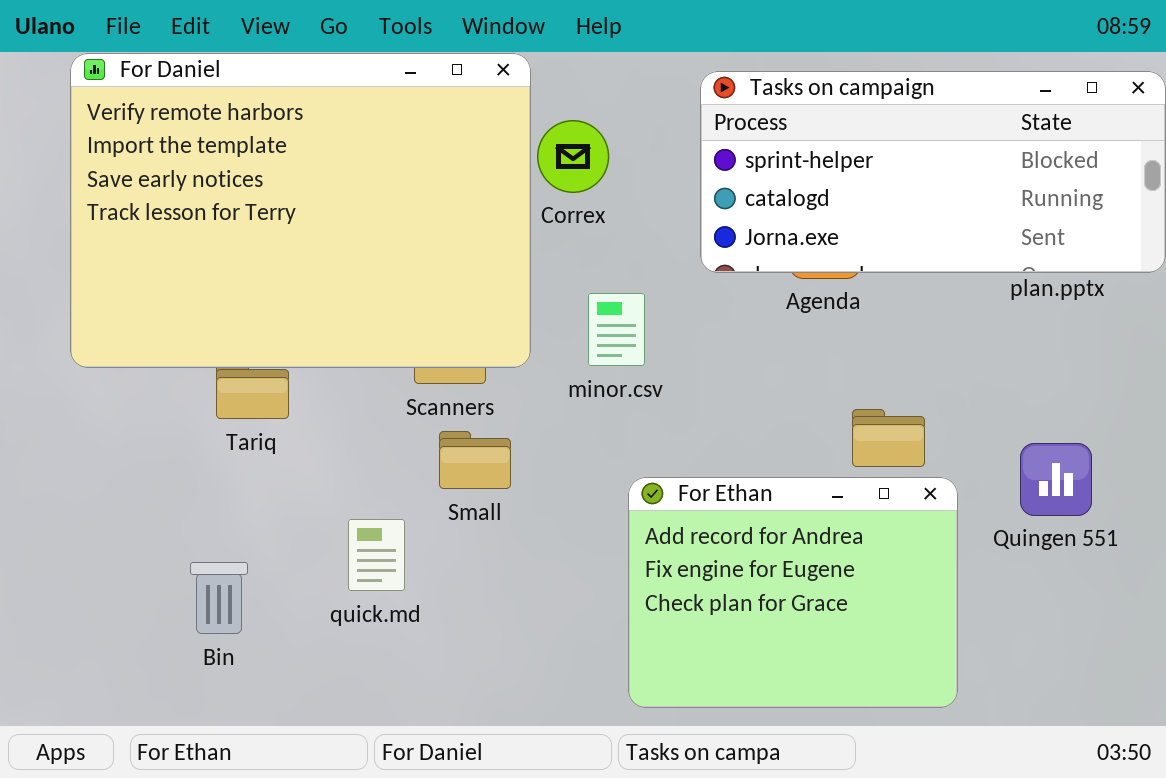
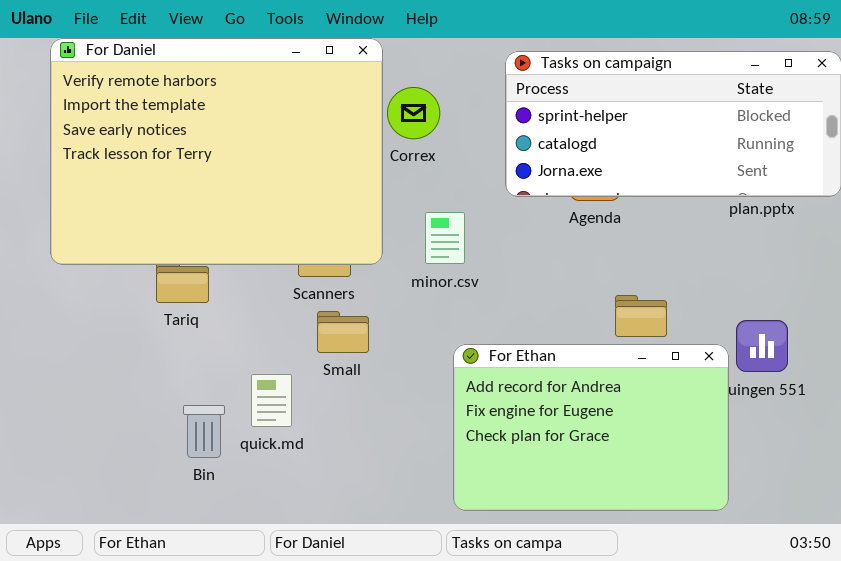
For Ethan: [628,477,958,708] -> [453,344,729,511], resized
Bin: [190,562,248,634] -> [183,405,225,458], moved

